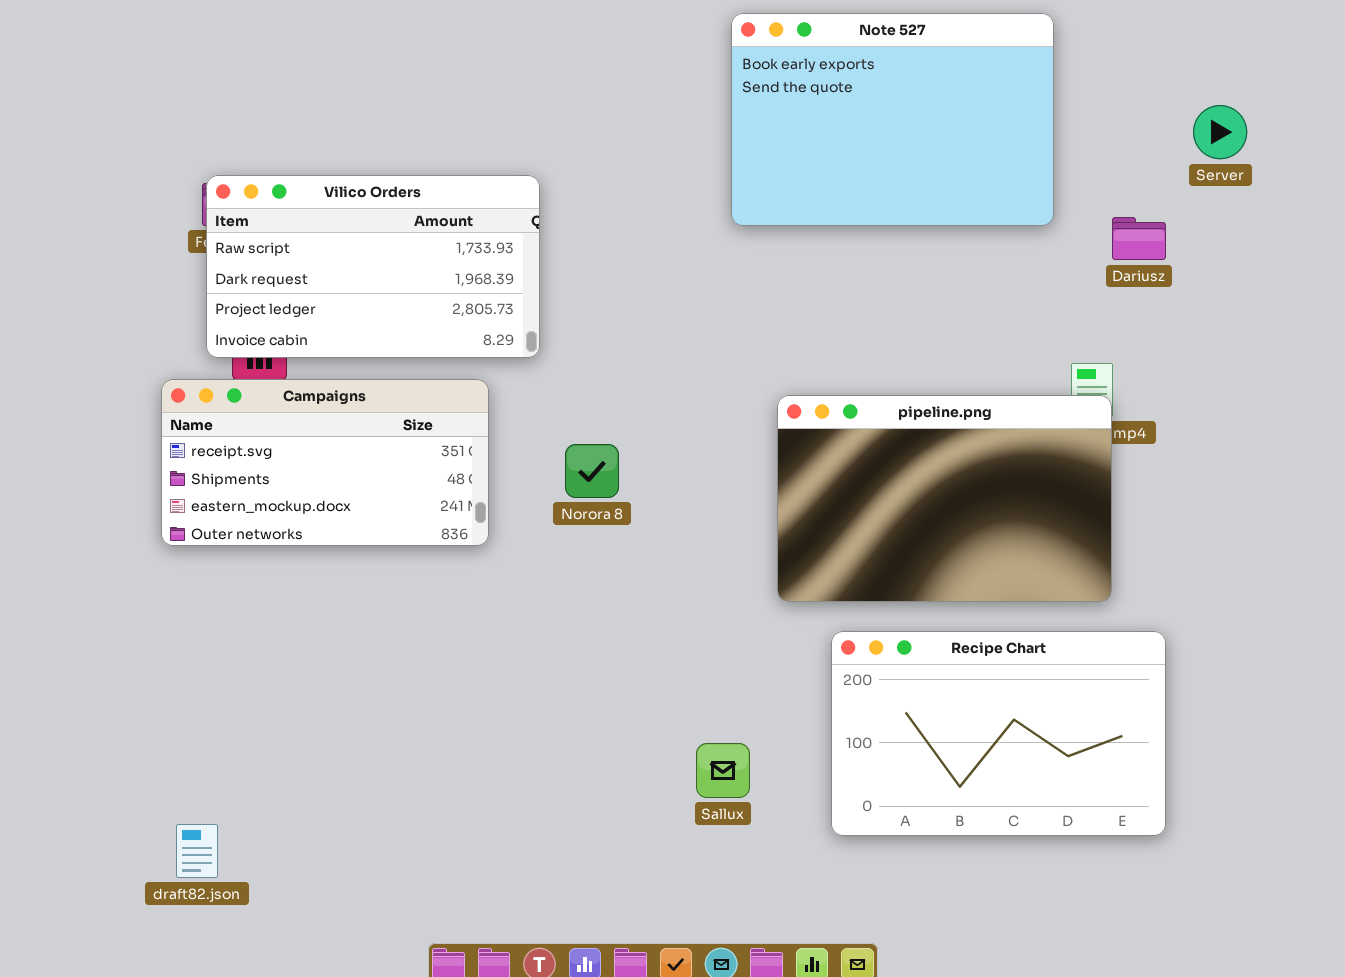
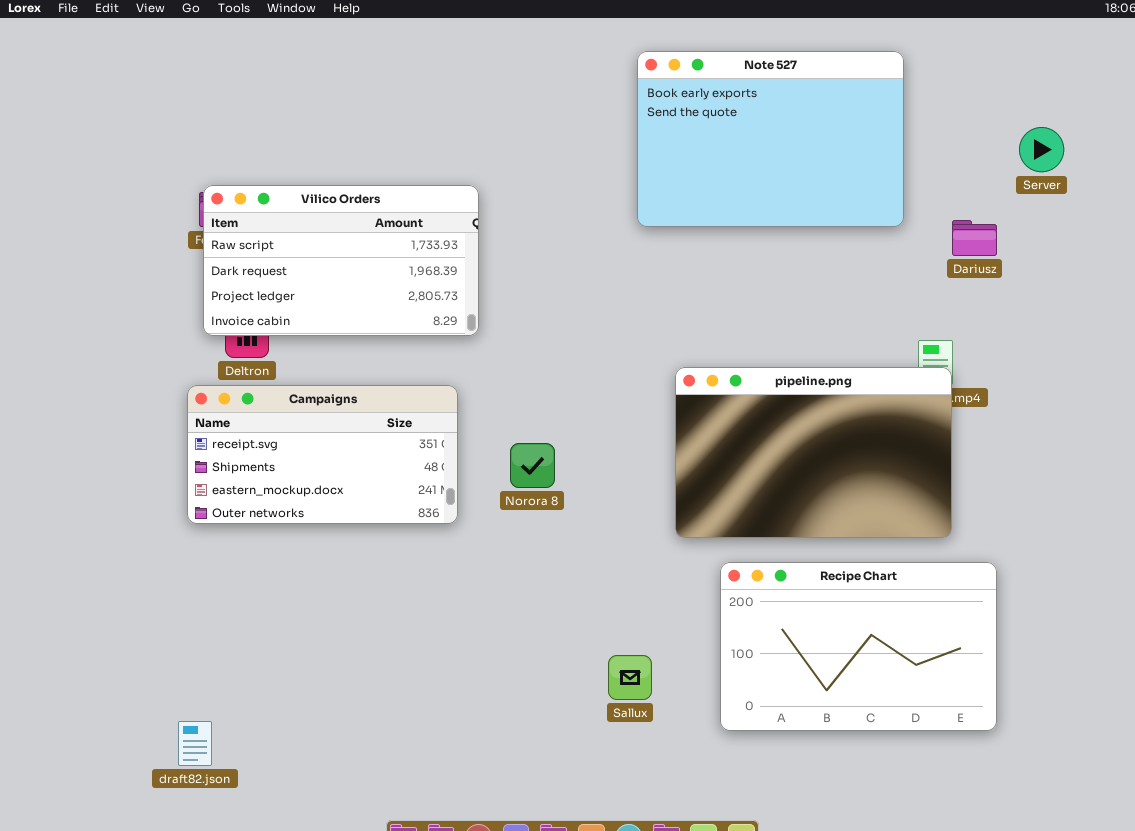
Campaigns: [161,379,489,546] -> [187,385,458,524], moved
Norora 8: [565,444,619,498] -> [510,443,555,488], moved

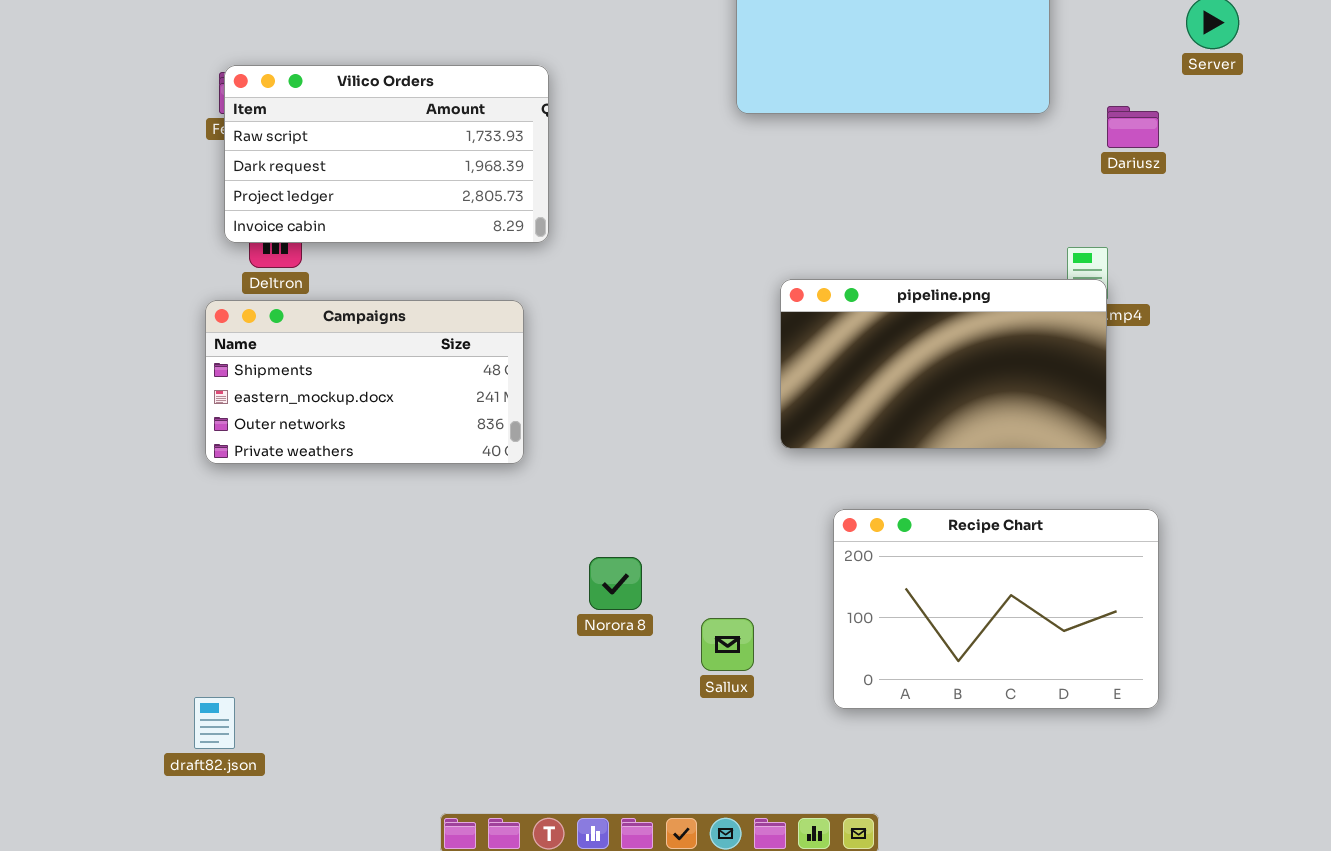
pipeline.png: [675,367,952,538] -> [780,279,1107,449], resized
Campaigns: [187,385,458,524] -> [205,300,524,464], scrolled down 1 row
Norora 8: [510,443,555,488] -> [589,557,642,610], moved

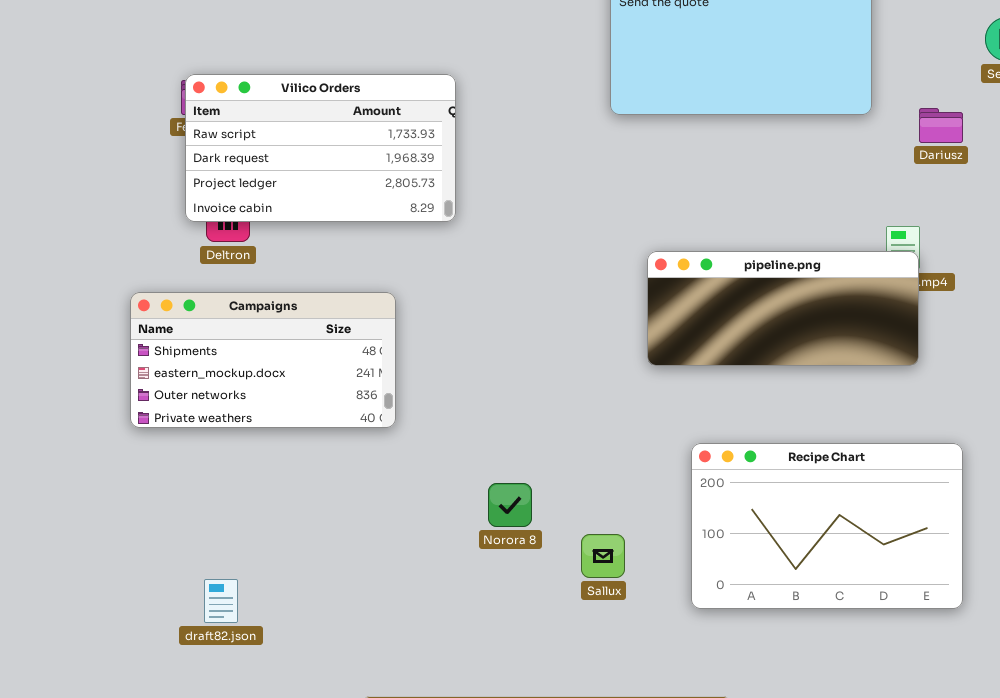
pipeline.png: [780,279,1107,449] -> [647,251,919,366], resized
Campaigns: [205,300,524,464] -> [130,292,396,428], moved
draft82.json: [194,697,235,749] -> [204,579,238,623], moved

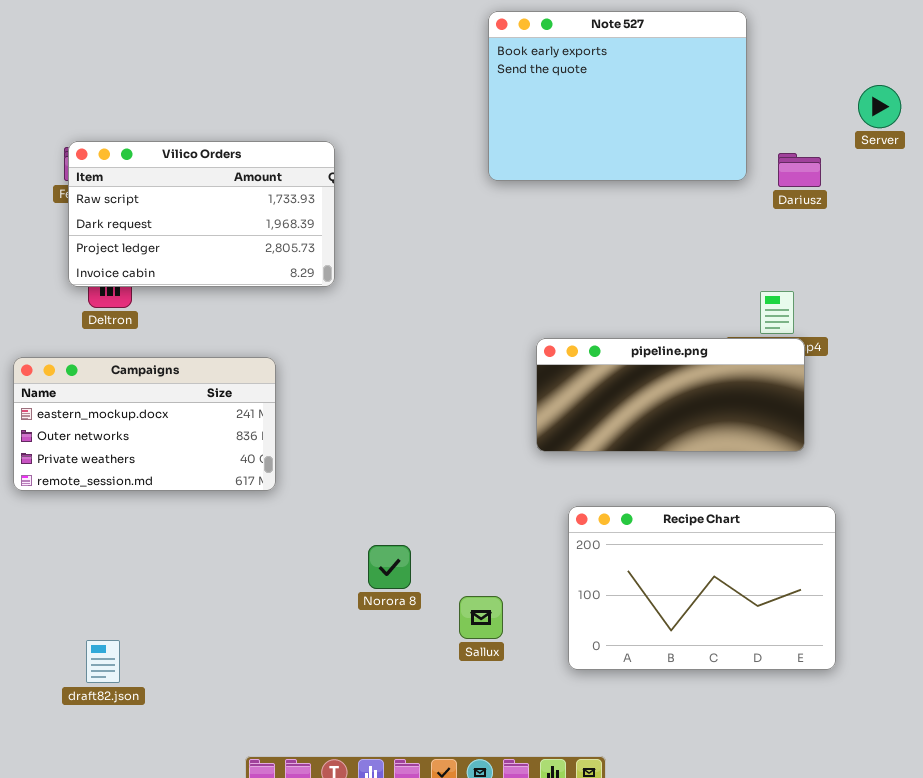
Dariusz: [919,108,963,143] -> [778,153,821,187], moved
pipeline.png: [647,251,919,366] -> [536,338,805,452], moved
Campaigns: [130,292,396,428] -> [13,357,276,491], scrolled down 1 row

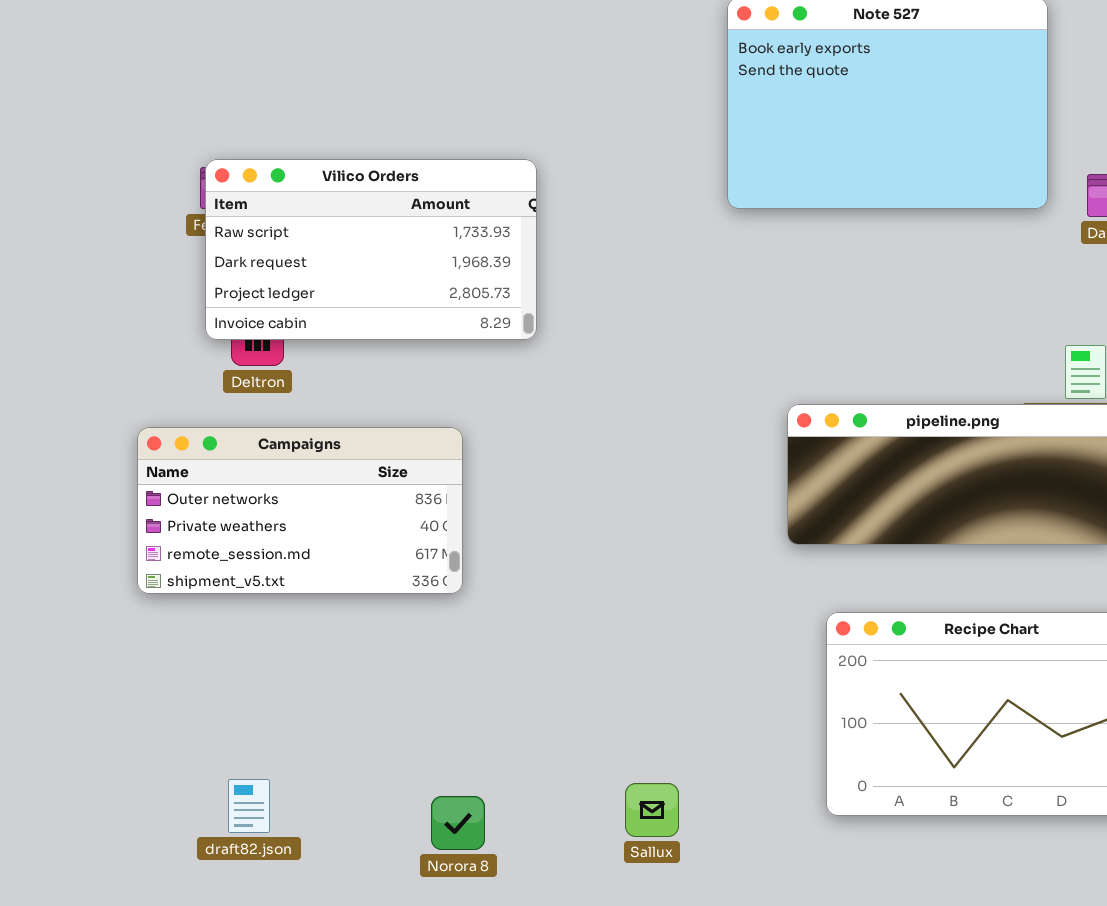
Campaigns: [13,357,276,491] -> [137,427,463,594], scrolled down 1 row
Norora 8: [368,545,411,589] -> [431,796,485,850], moved
Sallux: [459,596,503,639] -> [625,783,679,837], moved

